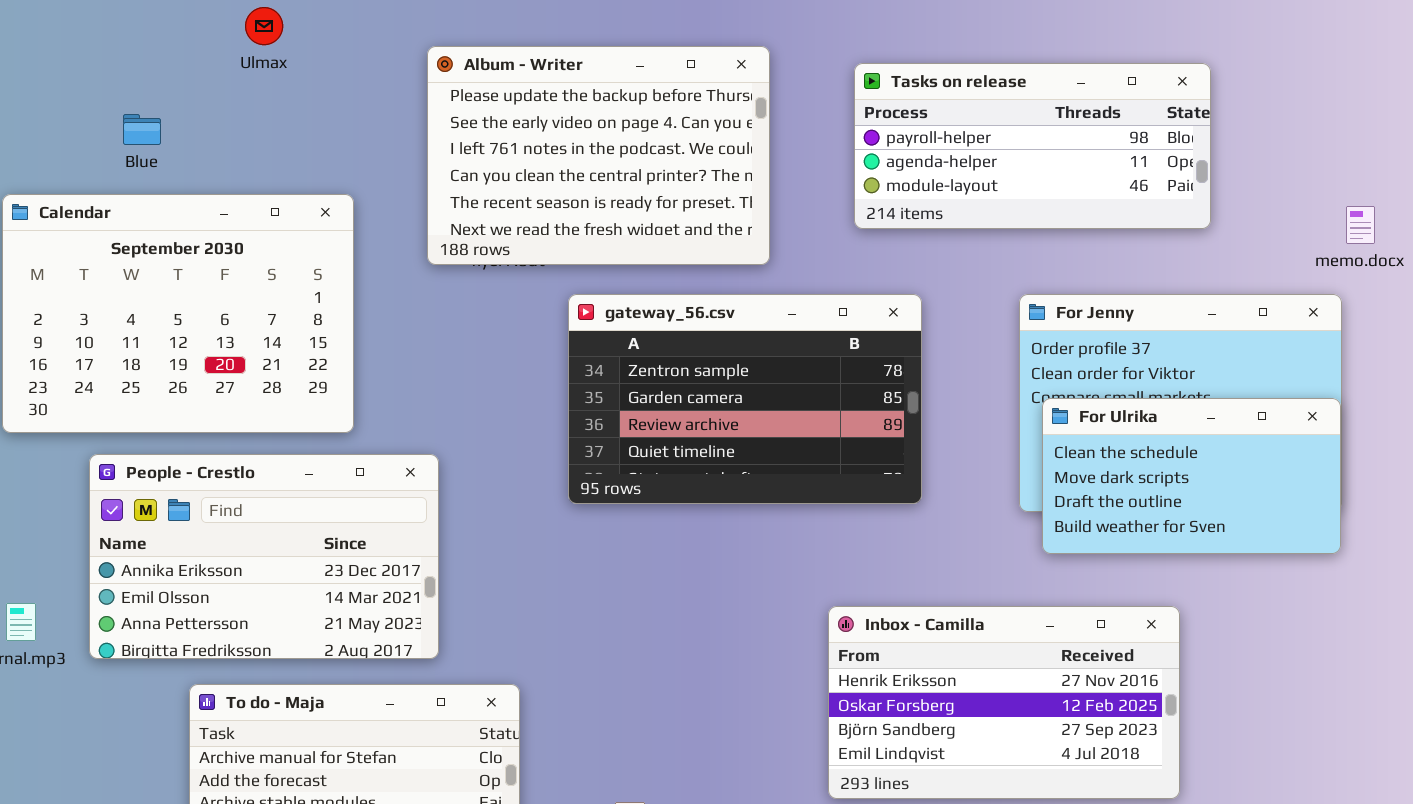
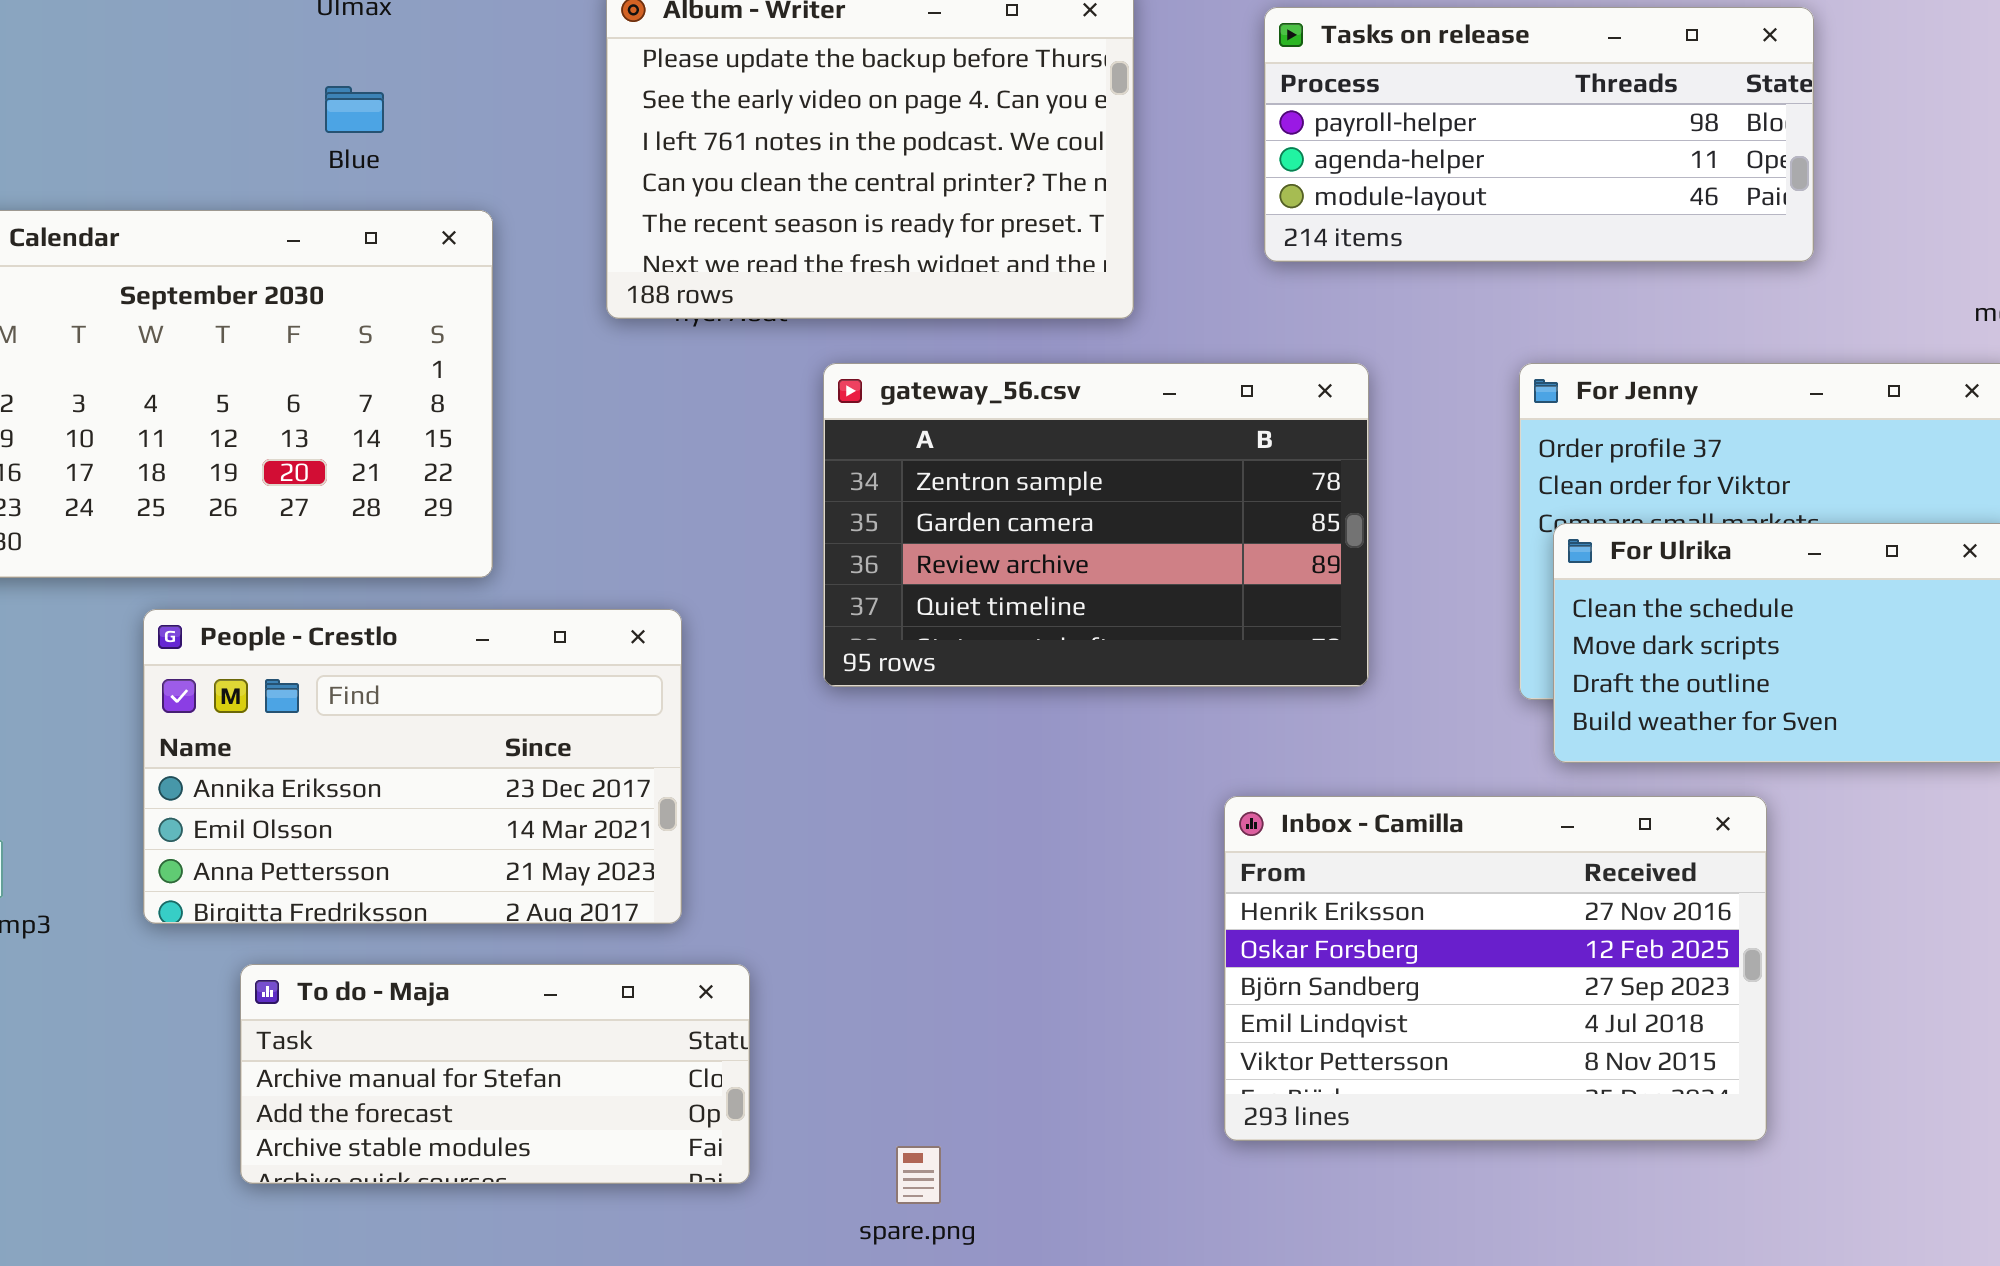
Blue: [123,114,161,145] -> [325,86,384,133], moved
People - Crestlo: [89,454,439,659] -> [143,609,682,924], moved
Inbox - Camilla: [828,606,1180,799] -> [1224,796,1767,1141], resized

